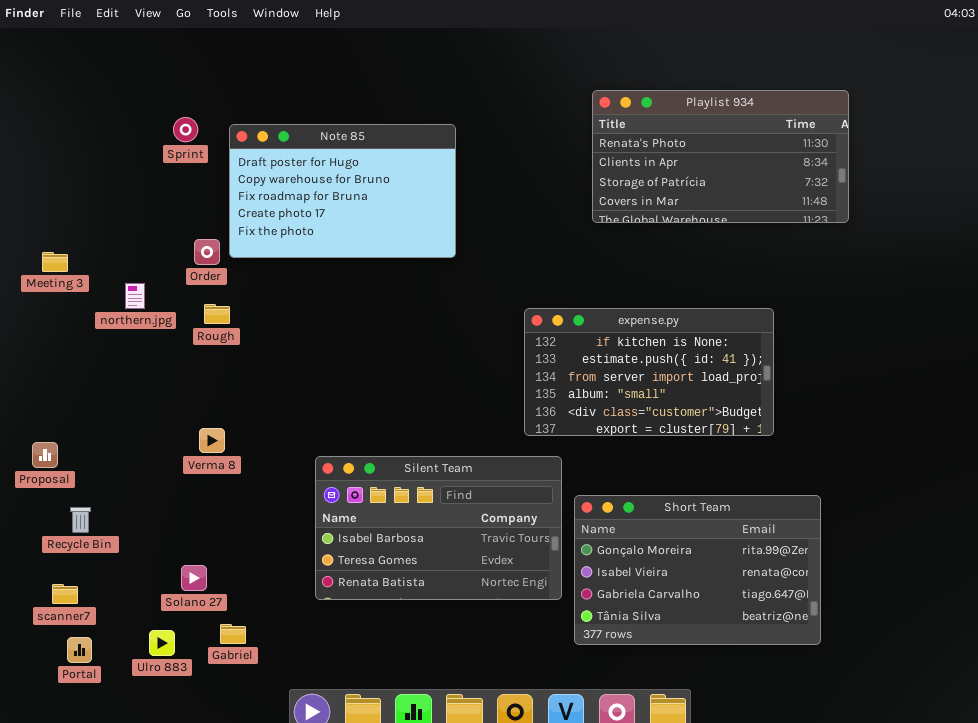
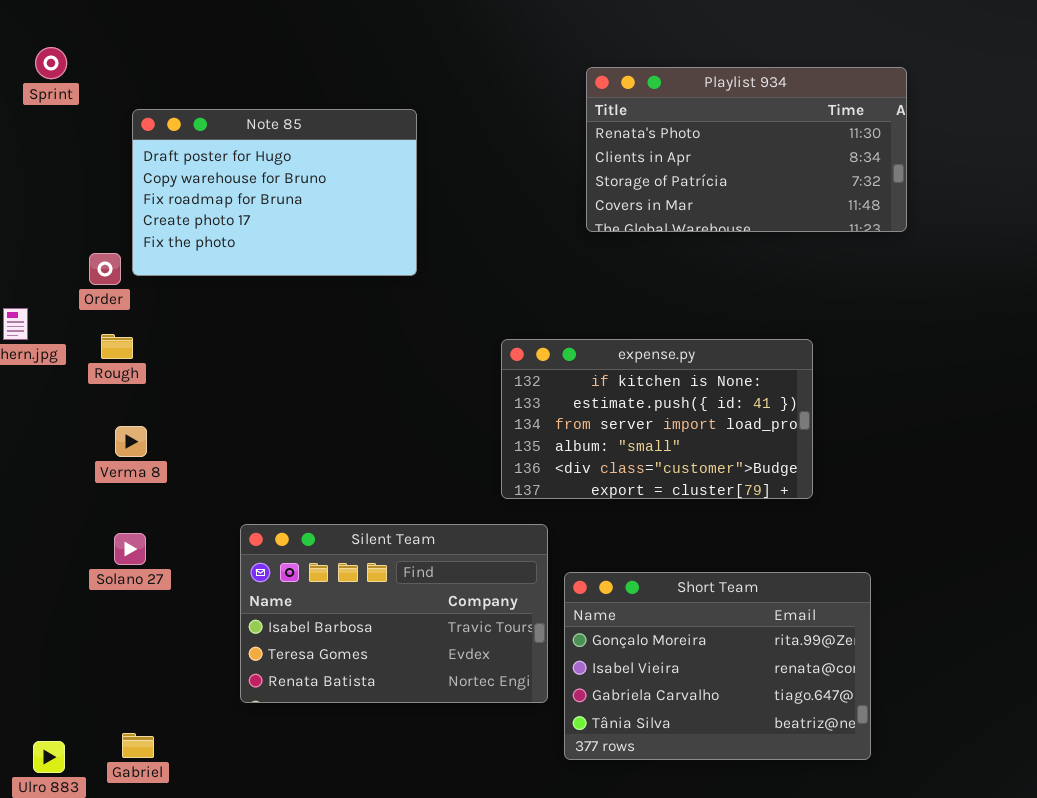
Sprint: [173,117,198,142] -> [35,47,67,79], moved
Verma 8: [199,428,225,453] -> [115,426,147,457], moved
Solano 27: [181,565,207,591] -> [114,533,146,565], moved

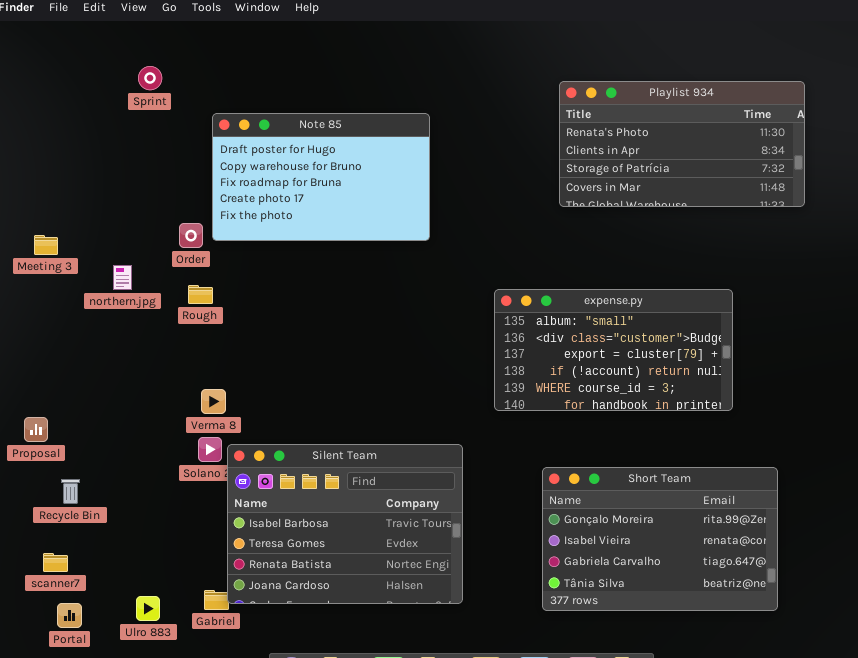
expense.py: [501,339,813,499] -> [494,289,733,411], scrolled down 3 rows
Verma 8: [115,426,147,457] -> [201,389,226,414], moved
Silent Team: [240,524,548,703] -> [227,444,463,604], moved, resized

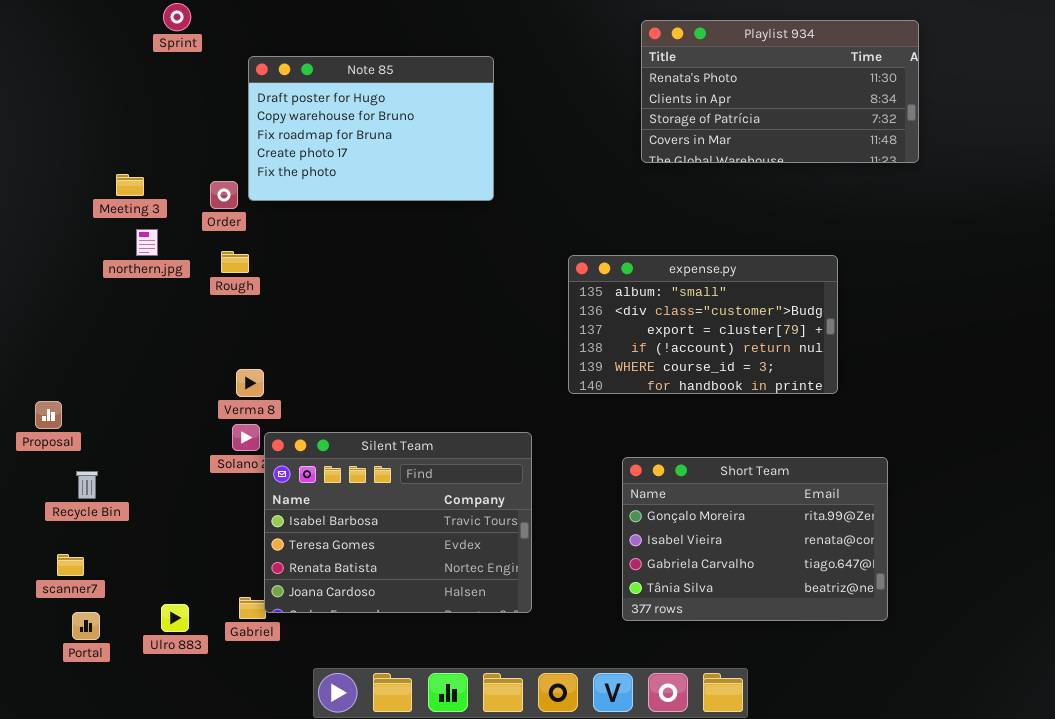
Meeting 3: [34,235,58,255] -> [116,174,144,196], moved

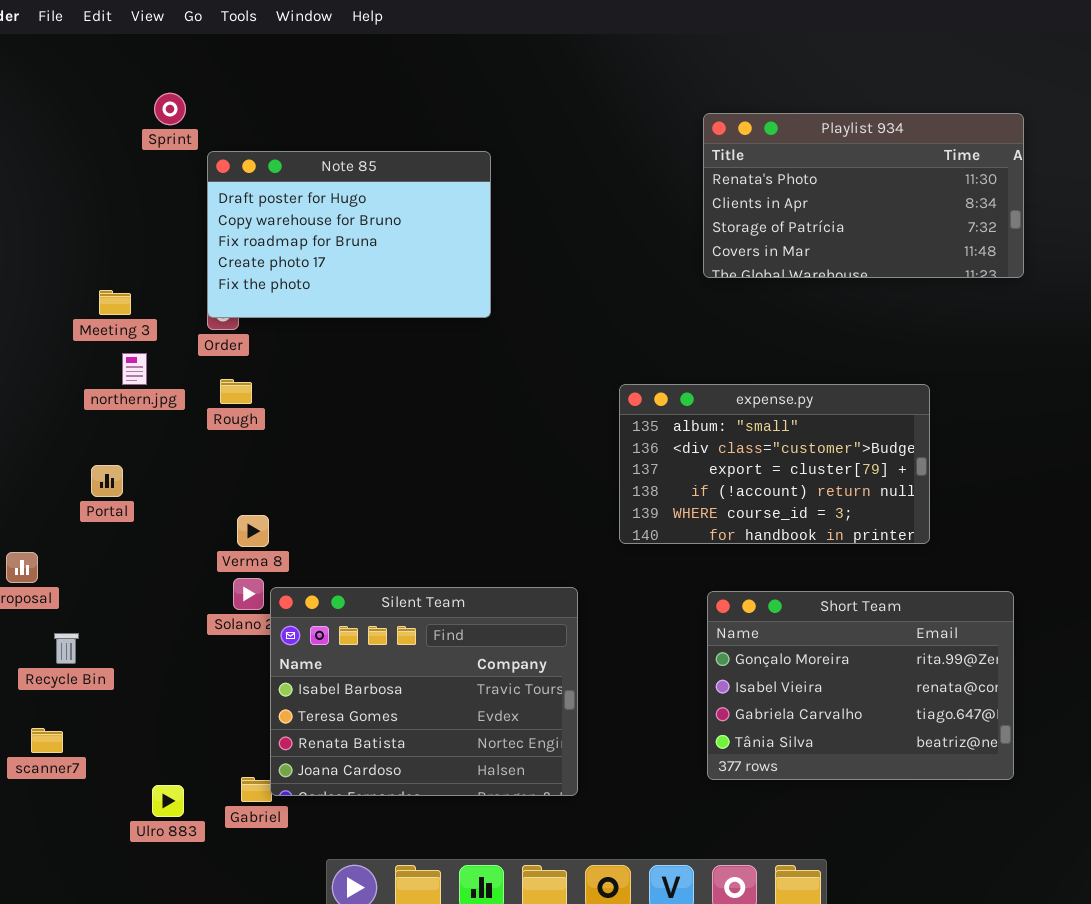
Note 85: [248,56,494,201] -> [207,151,491,318], moved
Short Team: [622,457,888,621] -> [707,591,1014,780], moved
Portal: [72,612,100,640] -> [91,465,123,497], moved

